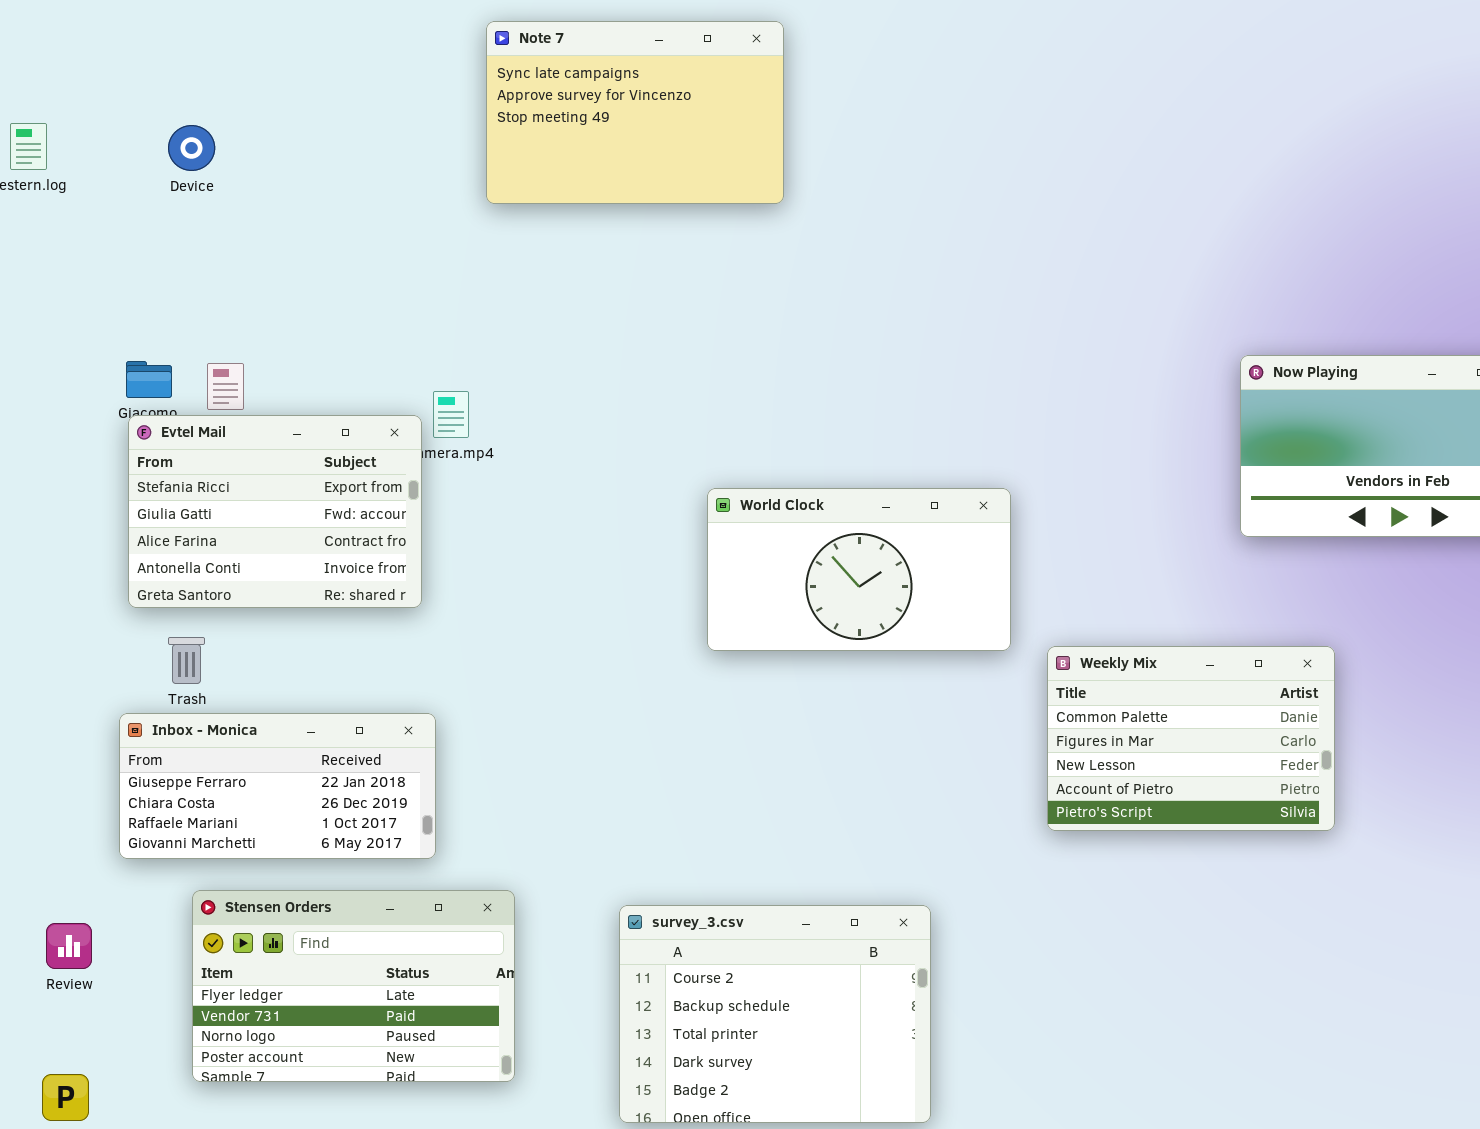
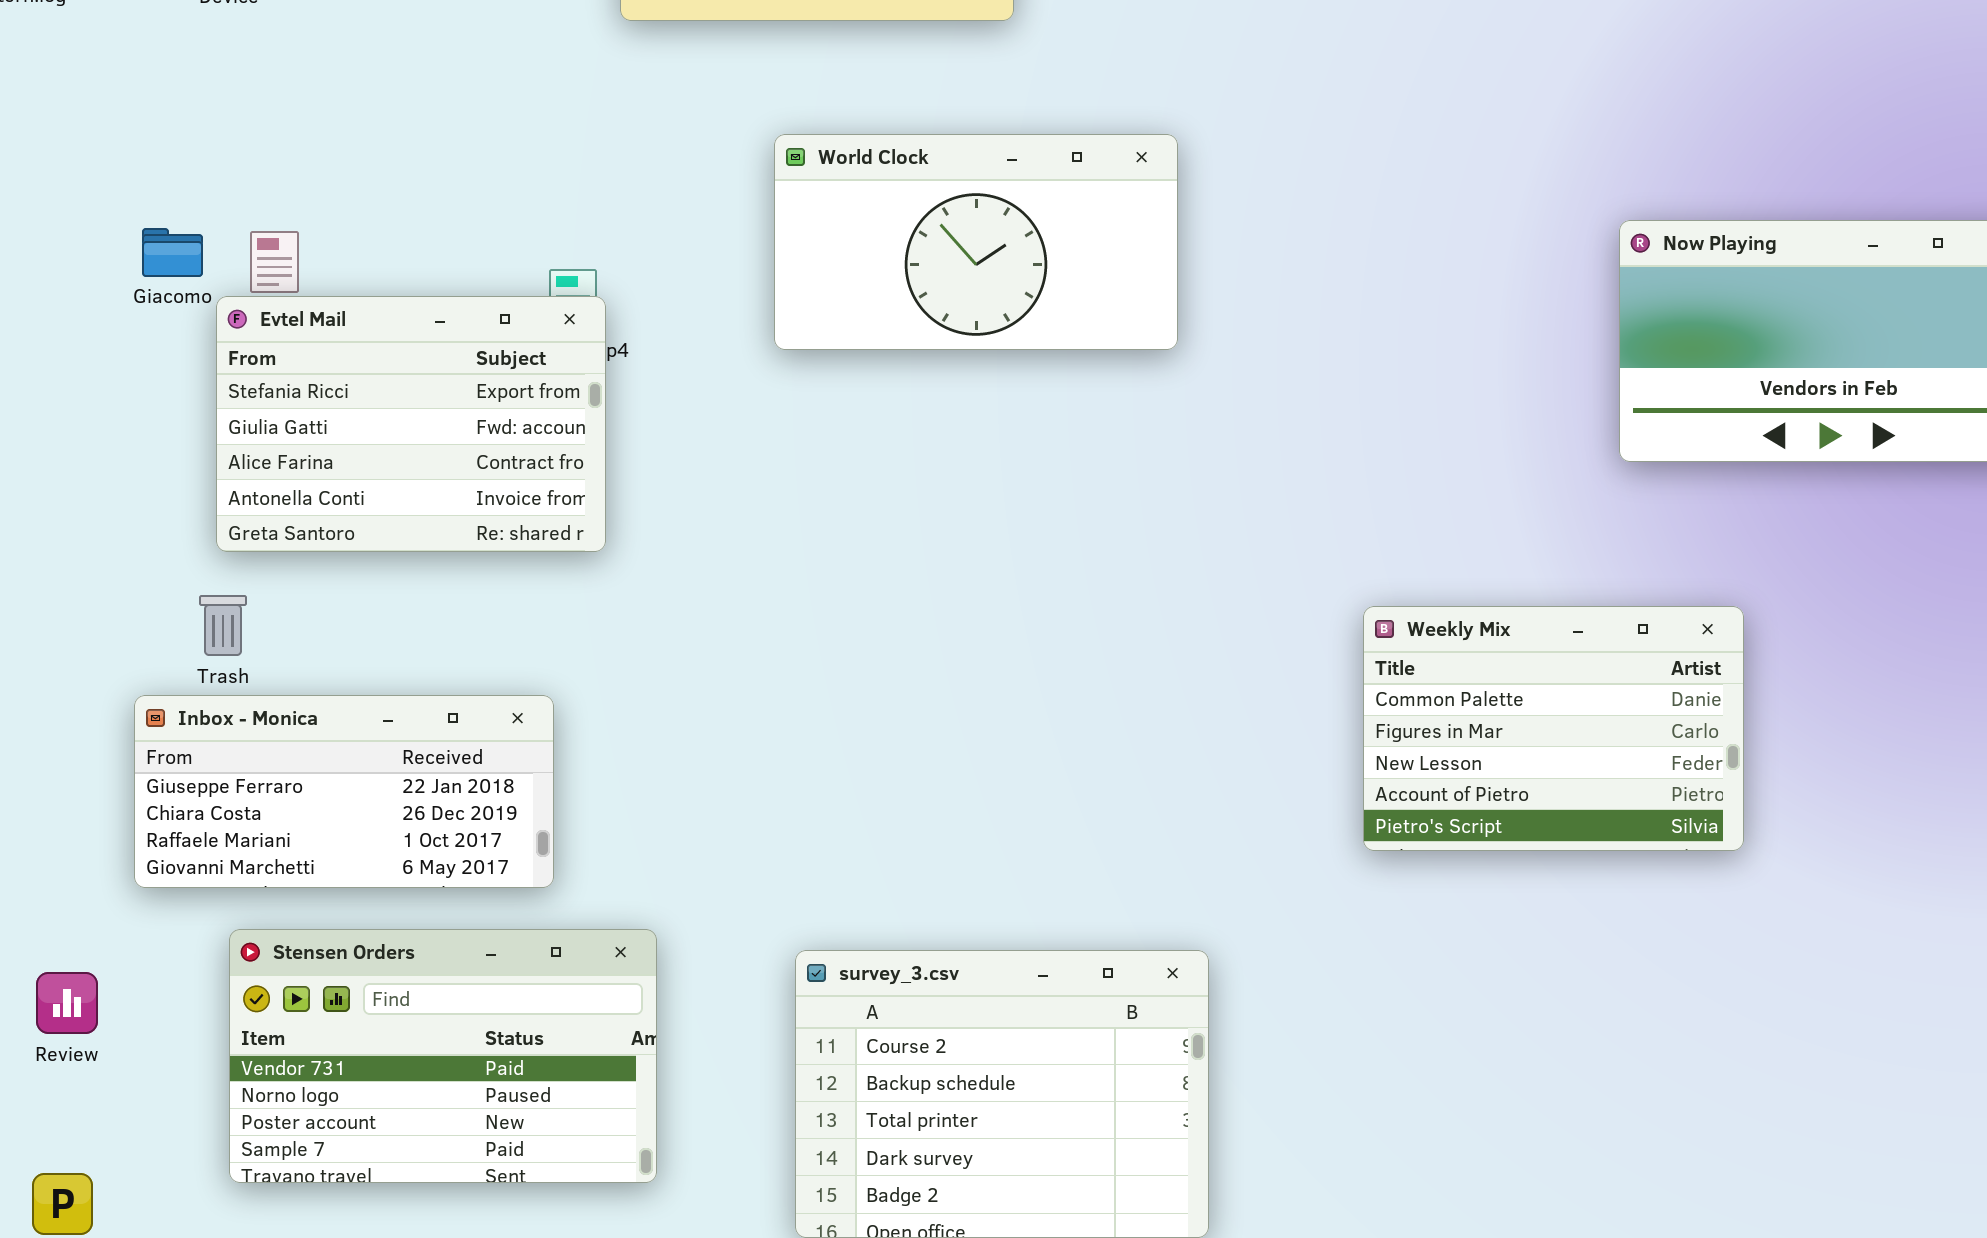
Evtel Mail: [128,415,422,608] -> [216,296,606,552], moved
World Clock: [707,488,1011,651] -> [774,134,1178,350], moved
Stensen Orders: [192,890,515,1082] -> [229,929,657,1183], scrolled down 1 row

